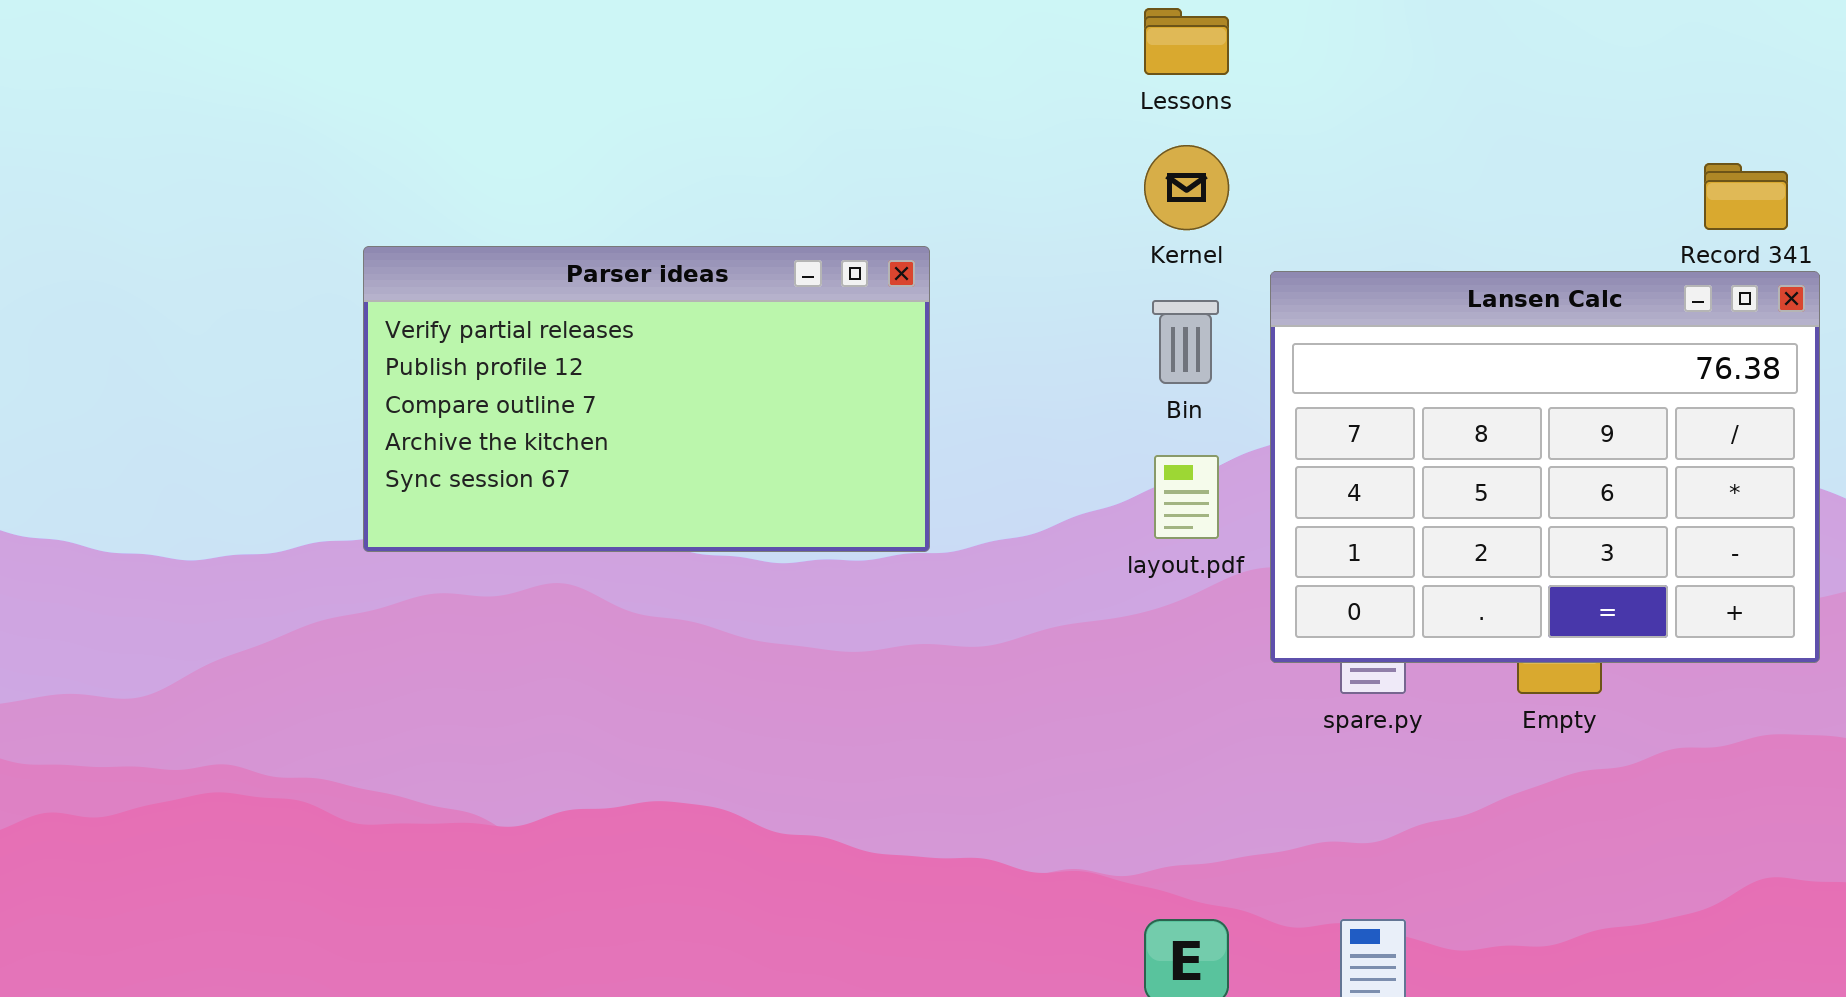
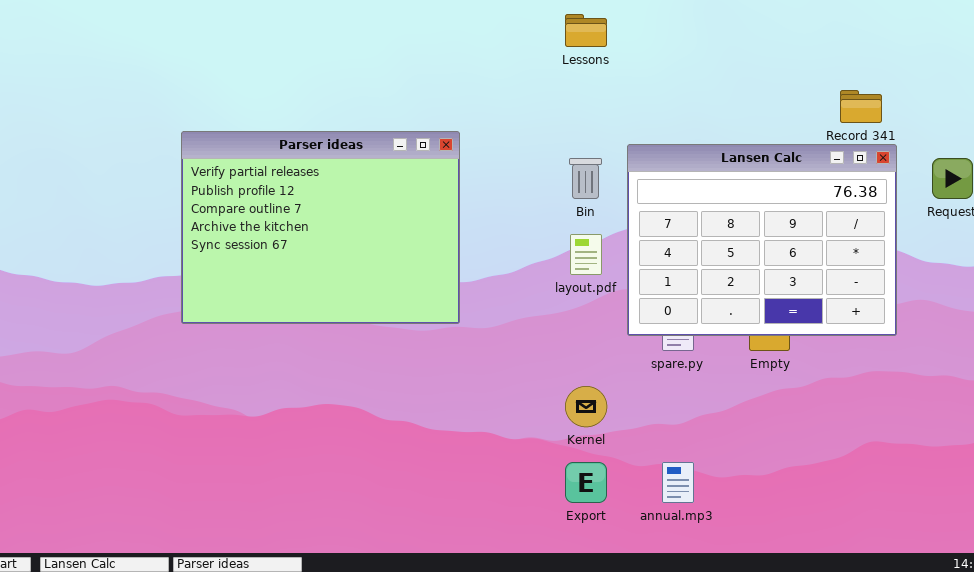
Kernel: [1144,145,1229,230] -> [565,386,607,427], moved
Parser ideas: [363,246,930,552] -> [181,131,460,324], resized

